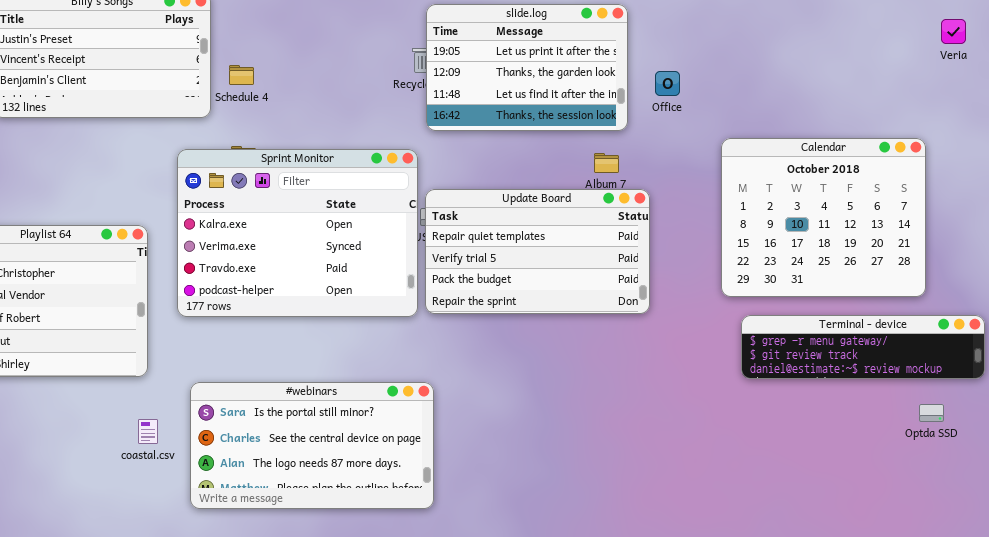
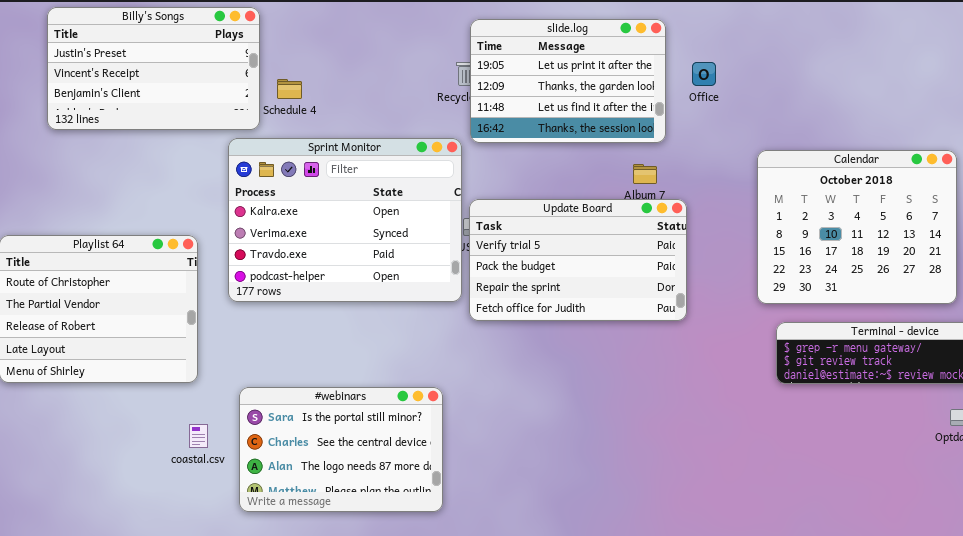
Office: [655,71,680,96] -> [692,62,716,86], moved
Sprint Monitor: [177,149,418,317] -> [228,138,462,302], moved
Update Board: [425,189,650,314] -> [469,199,687,321], scrolled down 1 row
#webinars: [190,382,434,509] -> [239,387,443,512], resized

